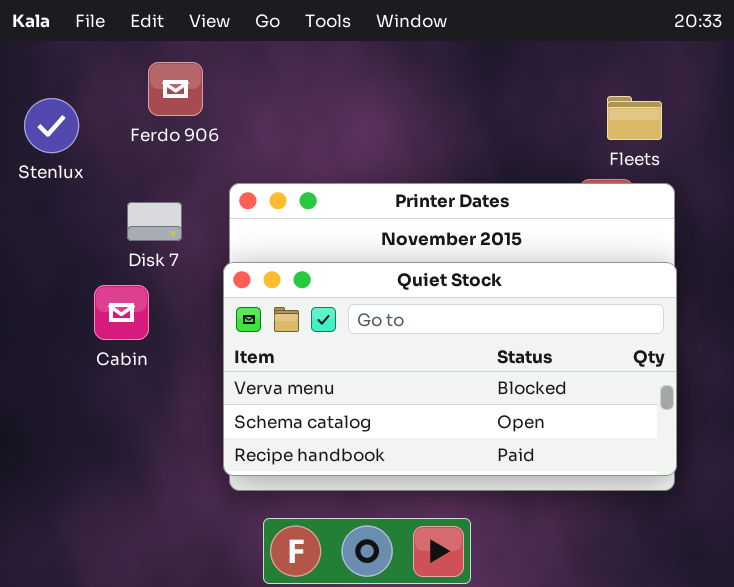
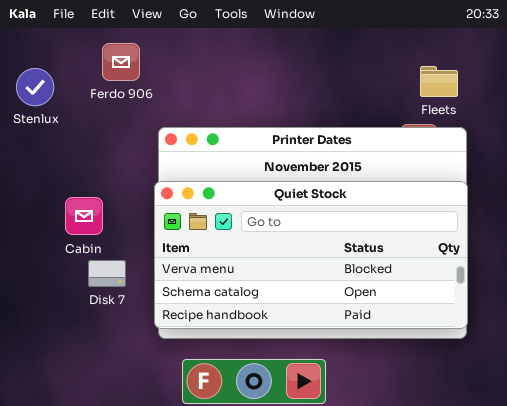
Disk 7: [127,202,182,241] -> [88,260,126,287], moved

